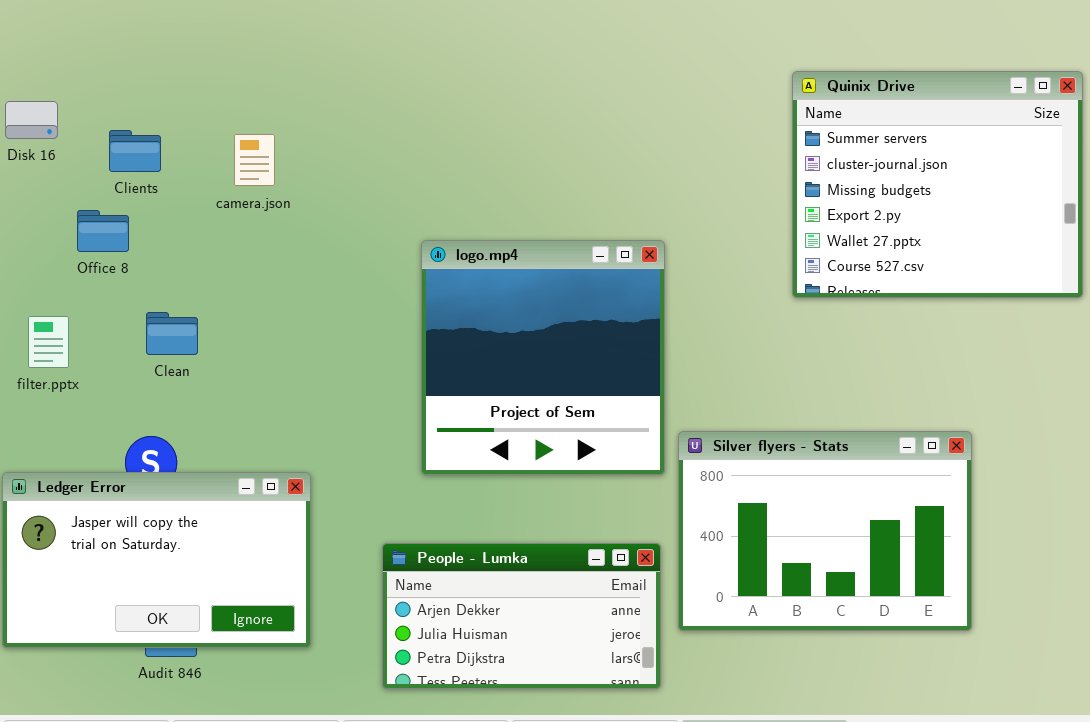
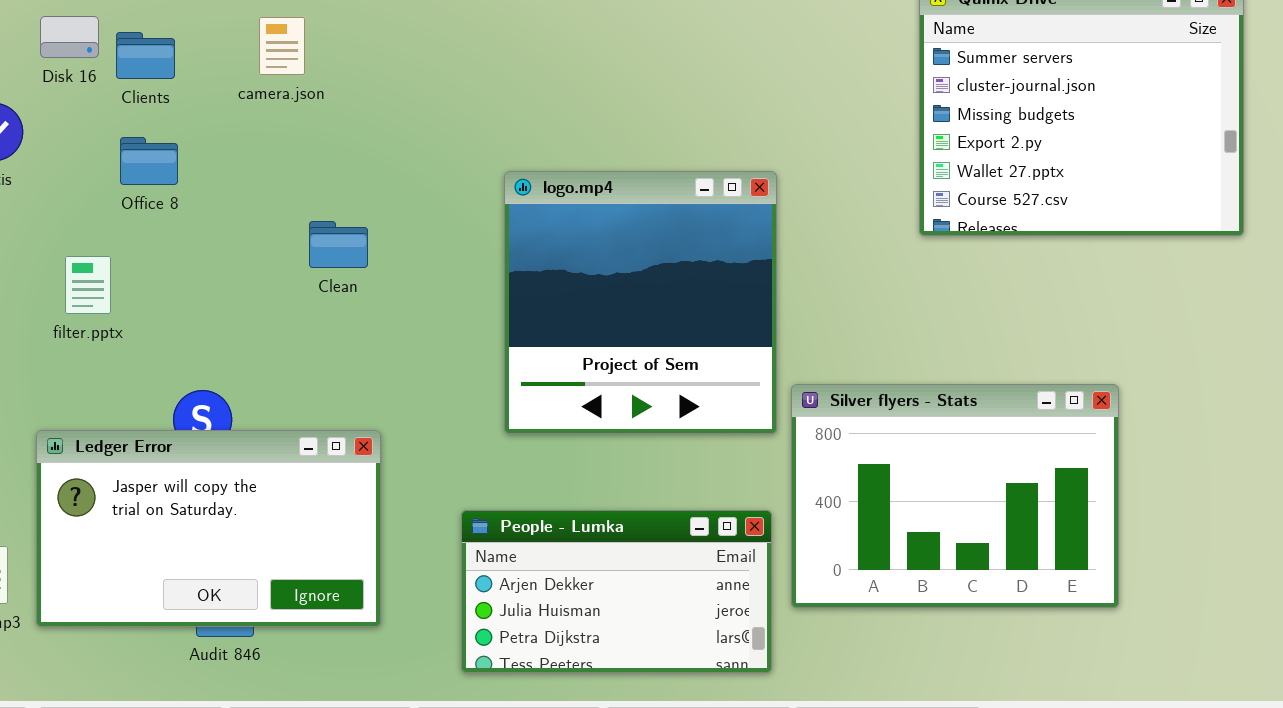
Clients: [109,130,161,172] -> [116,32,175,79], moved
camera.json: [234,134,275,186] -> [259,17,305,75], moved
Clean: [146,312,198,355] -> [309,221,368,268], moved

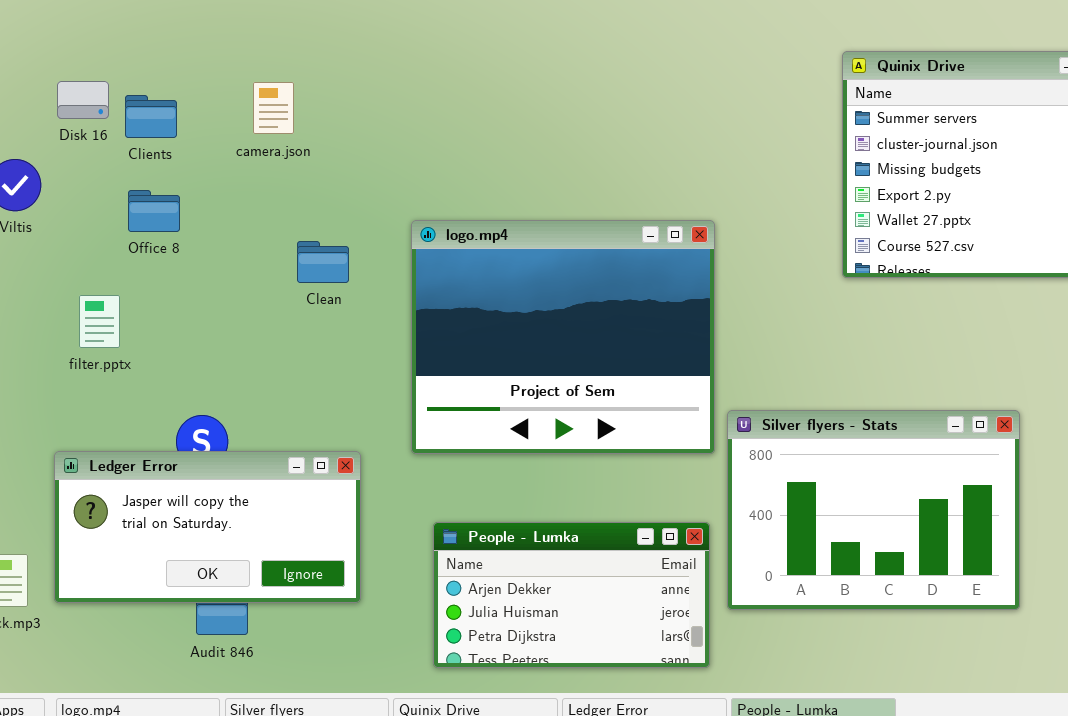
logo.mp4: [504,171,777,434] -> [411,220,715,454], resized
Clean: [309,221,368,268] -> [297,241,349,283], moved
Ledger Error: [36,430,381,627] -> [54,451,361,603], resized

